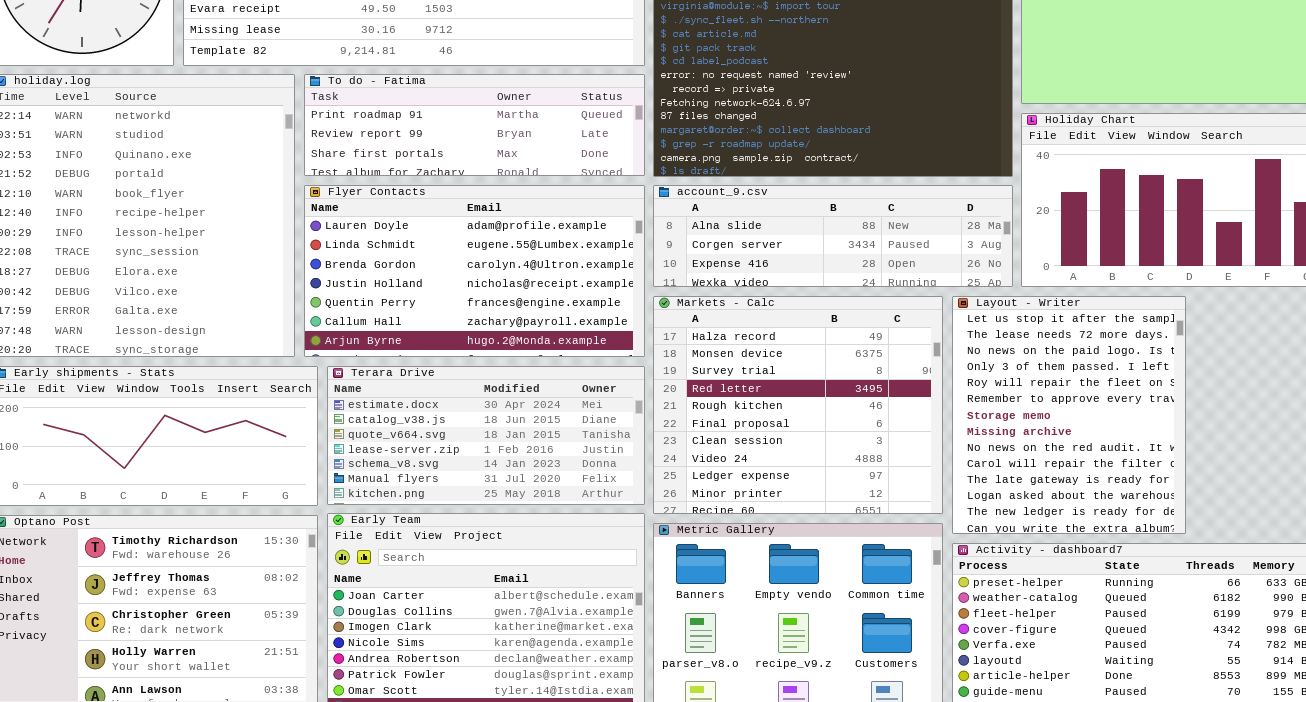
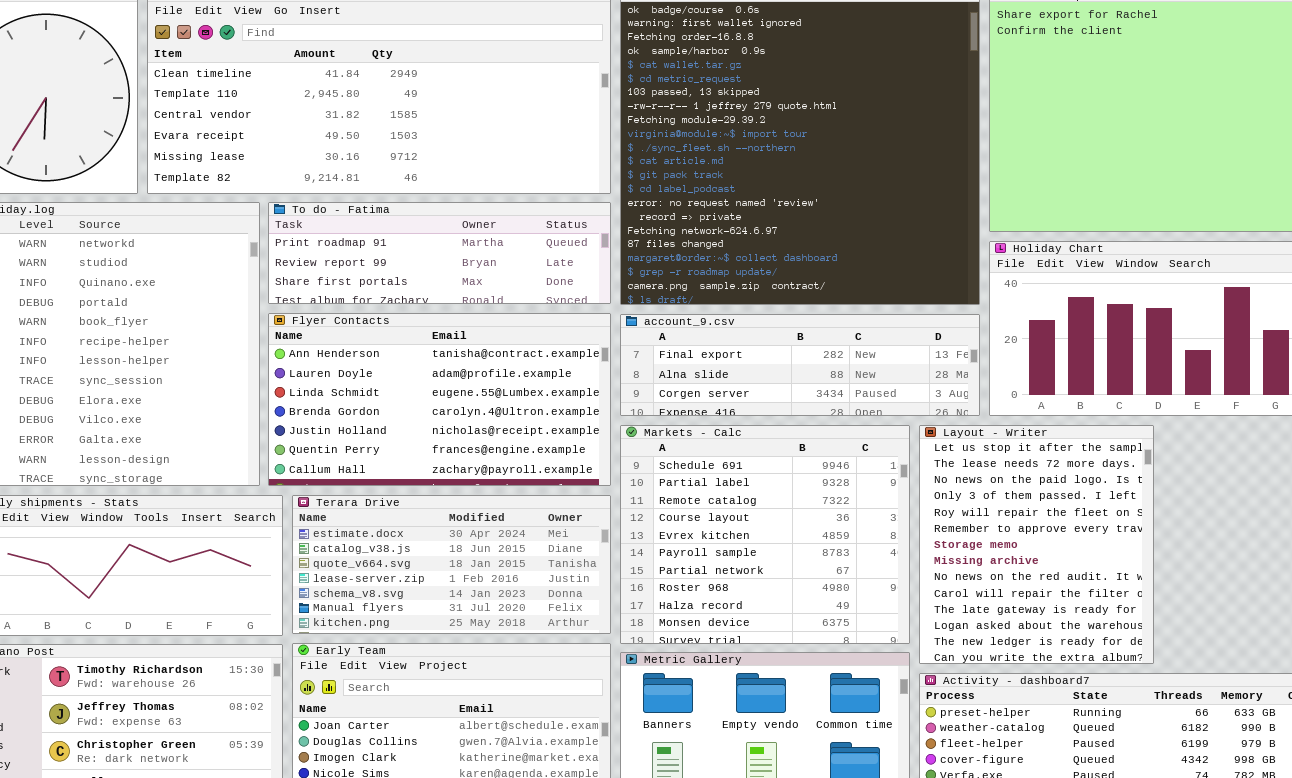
Flyer Contacts: [304,185,645,357] -> [268,313,611,486], scrolled up 1 row
account_9.csv: [653,185,1013,287] -> [620,314,980,416], scrolled up 1 row
Markets - Calc: [653,296,943,514] -> [620,425,910,644], scrolled up 8 rows

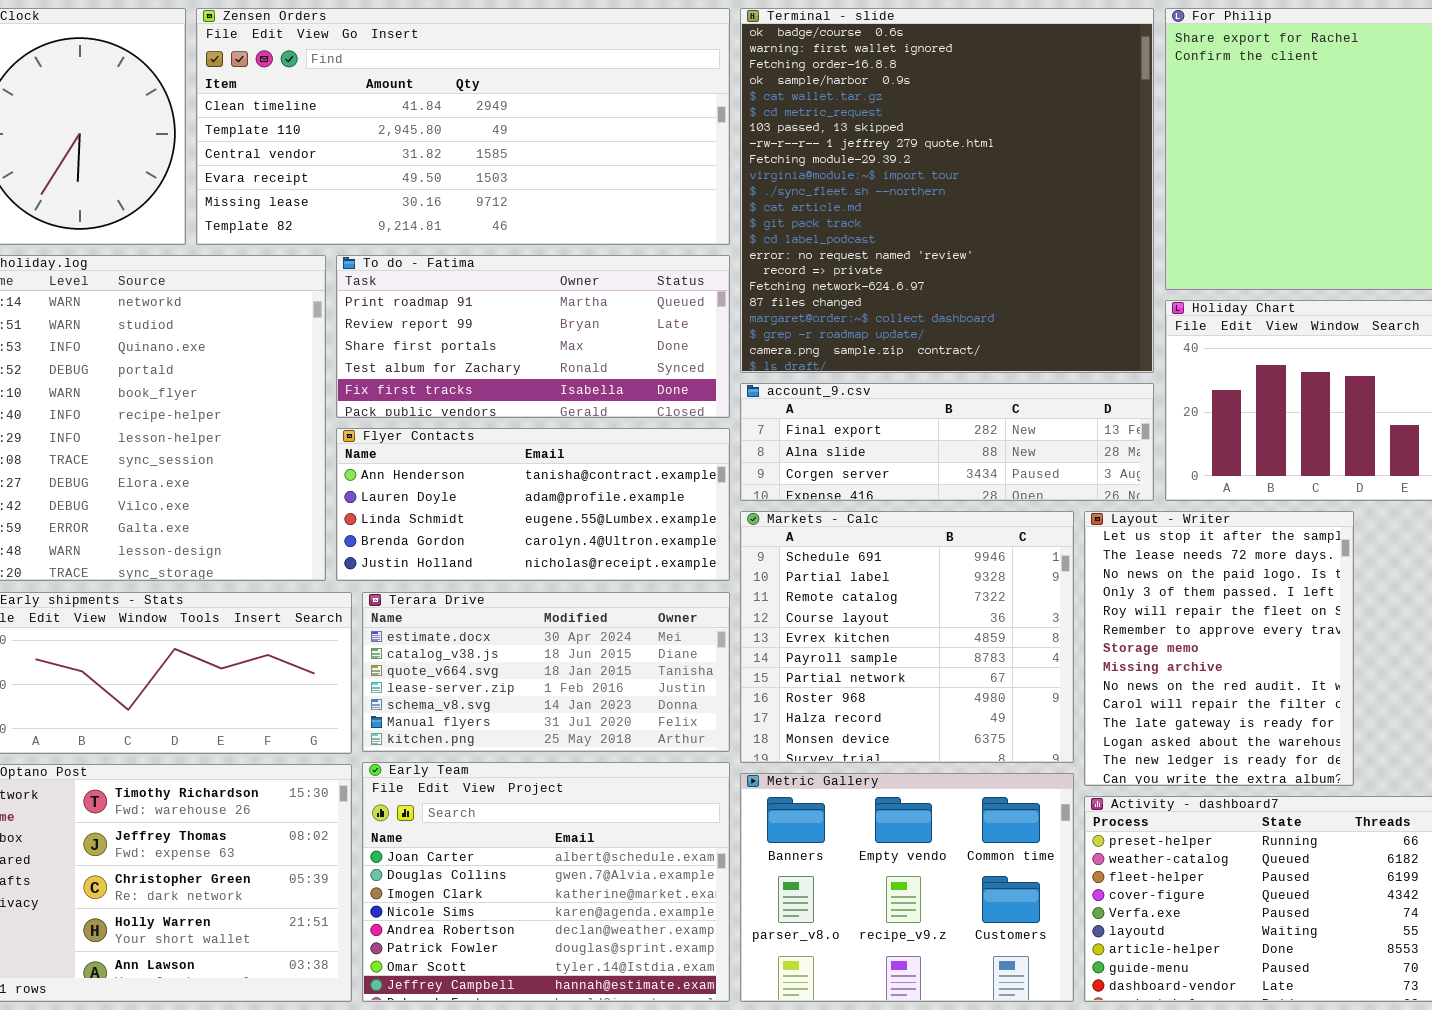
To do - Fatima: [268,202,611,304] -> [336,255,730,418], resized
Flyer Contacts: [268,313,611,486] -> [336,428,730,581], resized

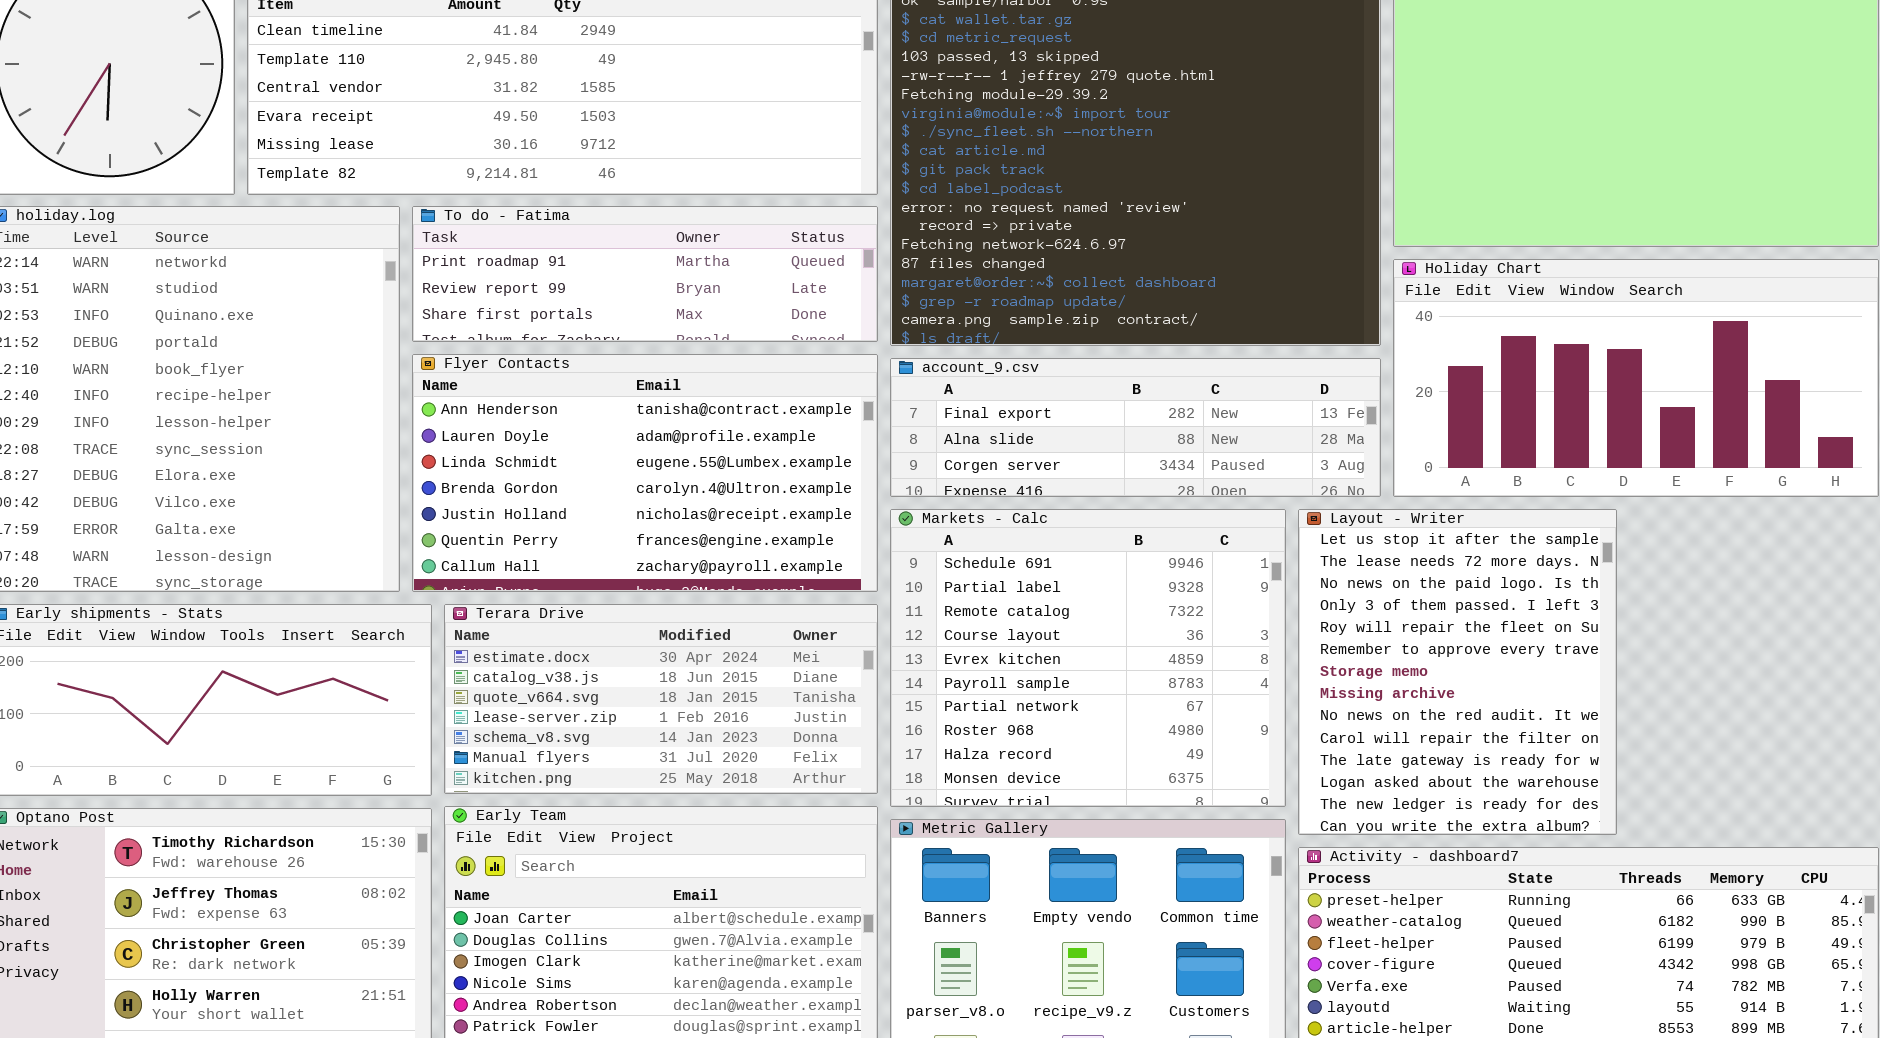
To do - Fatima: [336,255,730,418] -> [412,206,878,342], resized
Flyer Contacts: [336,428,730,581] -> [412,354,878,592], resized

